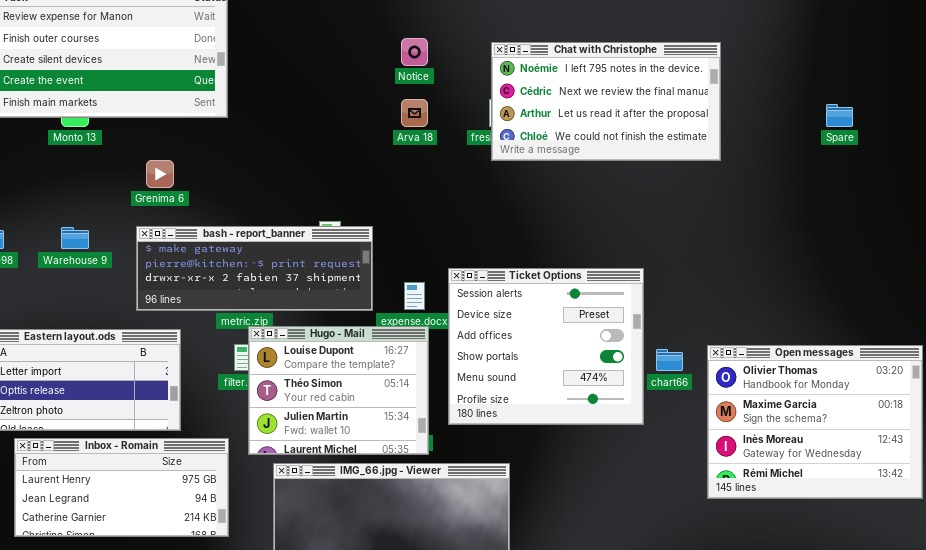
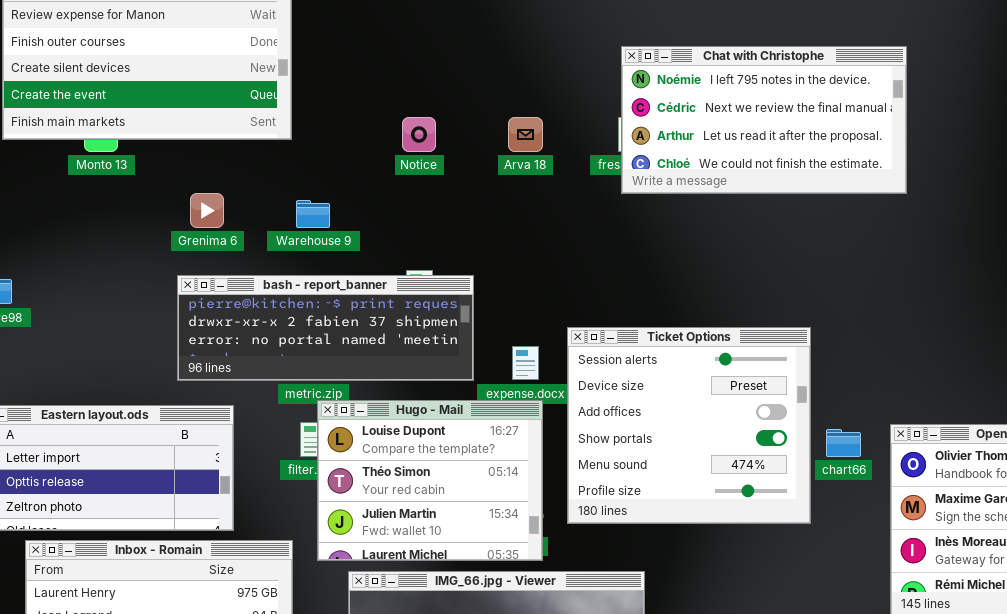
Notice: [401,38,428,66] -> [402,117,436,152], moved
bash - report_banner: [136,226,373,311] -> [177,275,474,381], scrolled down 1 row
Warehouse 9: [61,227,89,249] -> [296,200,330,228], moved

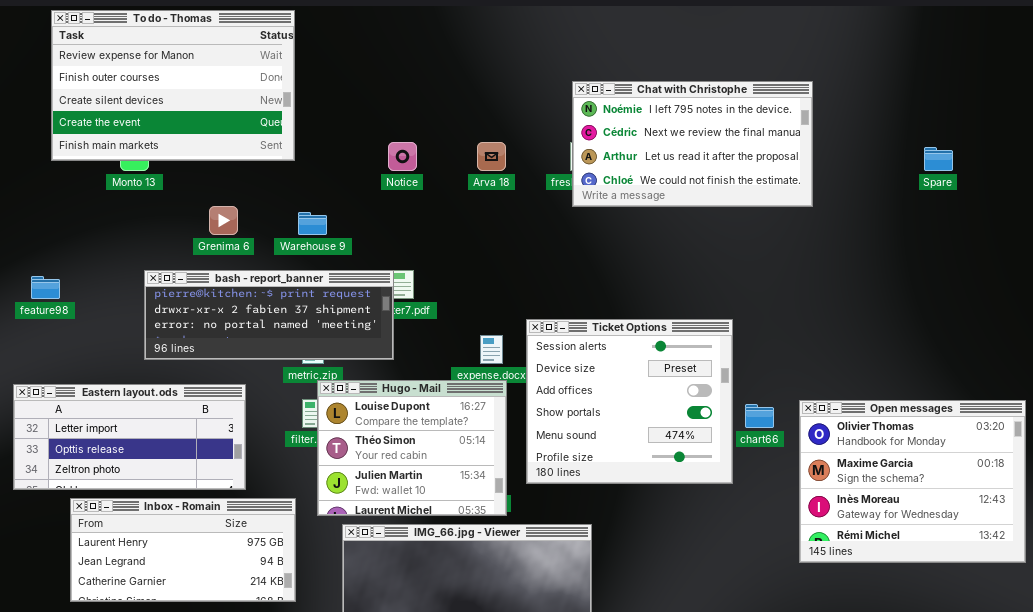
bash - report_banner: [177,275,474,381] -> [144,270,394,360], moved

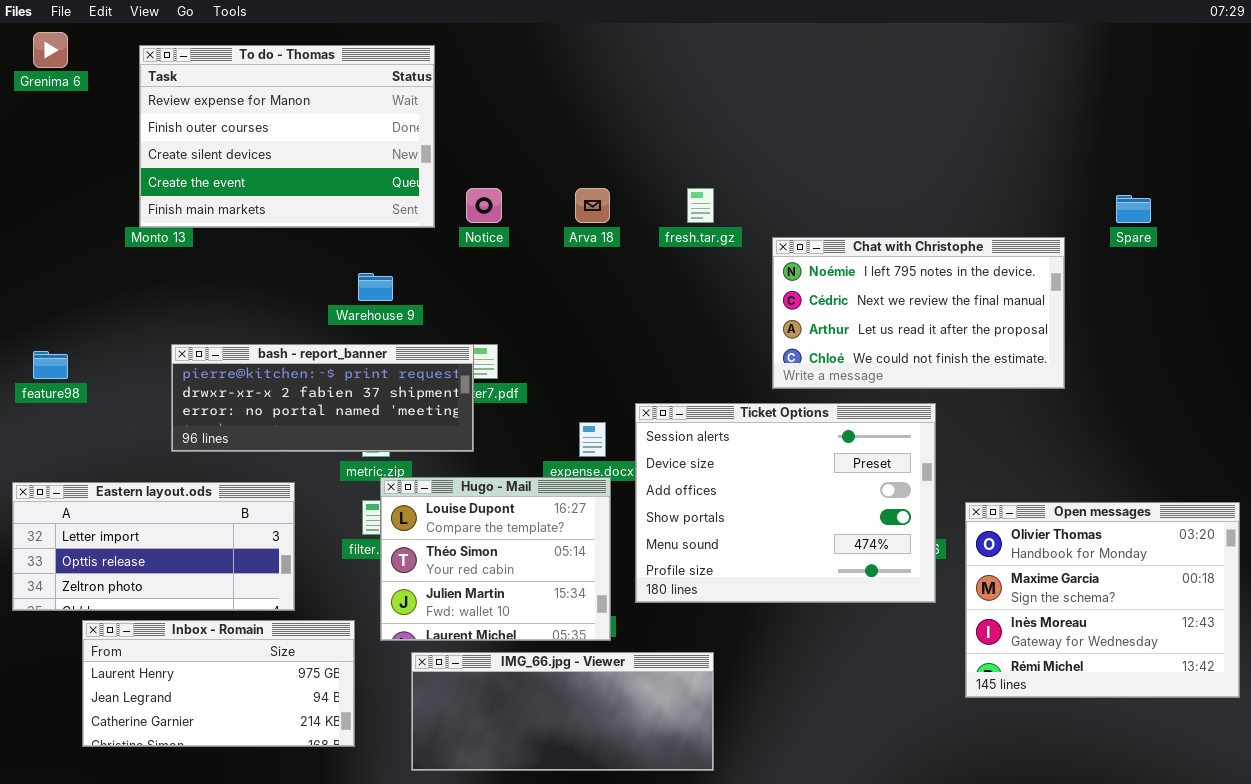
To do - Thomas: [51,10,295,161] -> [139,45,435,228], moved
Chat with Christophe: [572,81,813,207] -> [772,237,1065,389], moved
Grenima 6: [209,206,238,235] -> [33,32,68,68], moved
Ticket Options: [526,319,733,484] -> [635,403,936,603], resized

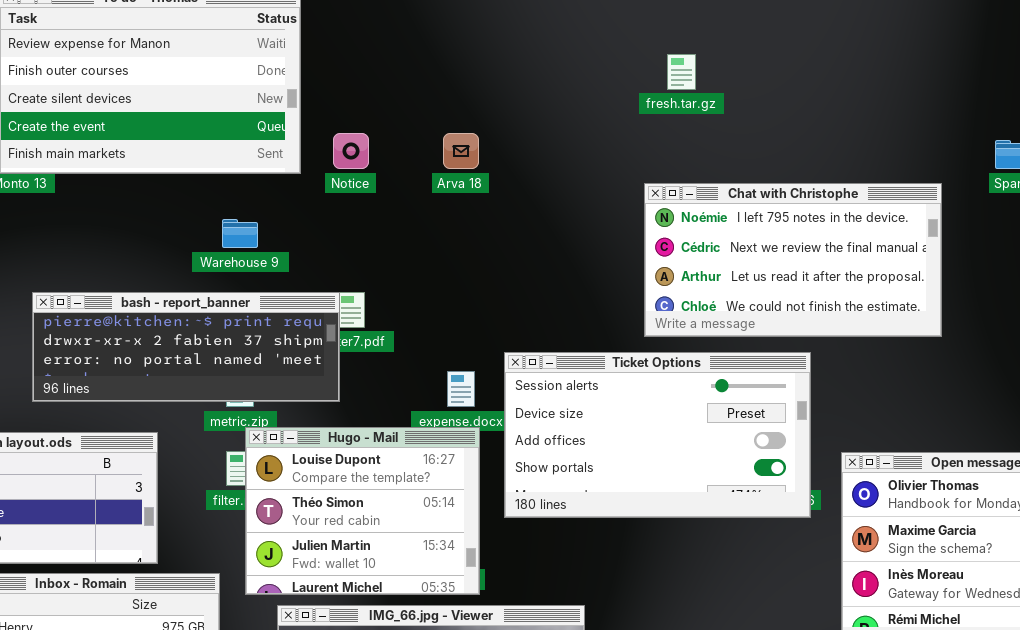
fresh.tar.gz: [687,188,714,223] -> [667,54,696,90], moved
Ticket Options: [635,403,936,603] -> [504,352,811,518], resized

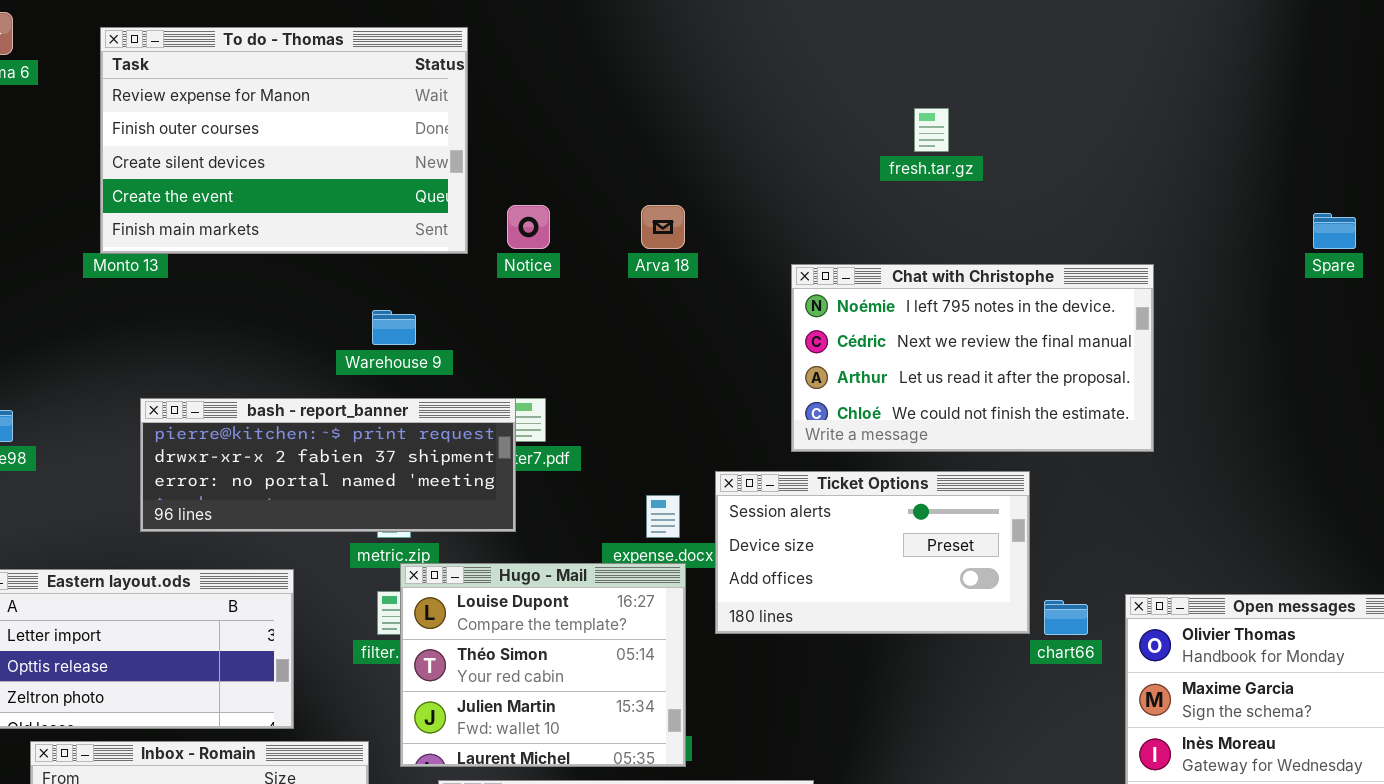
Chat with Christophe: [644,183,942,337] -> [791,264,1154,452], moved
Ticket Options: [504,352,811,518] -> [715,471,1030,634], resized

